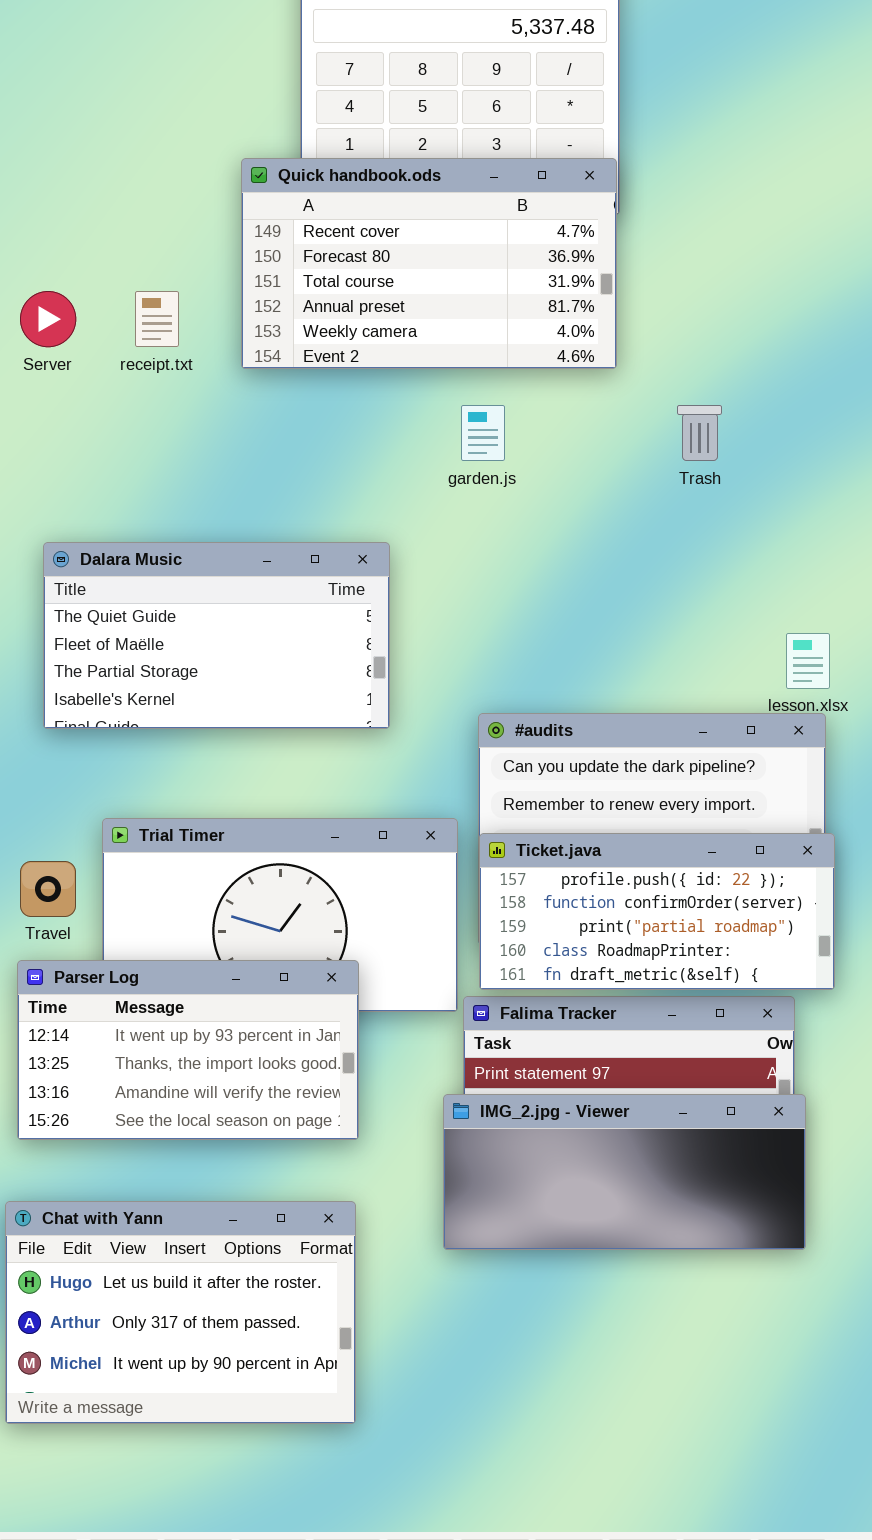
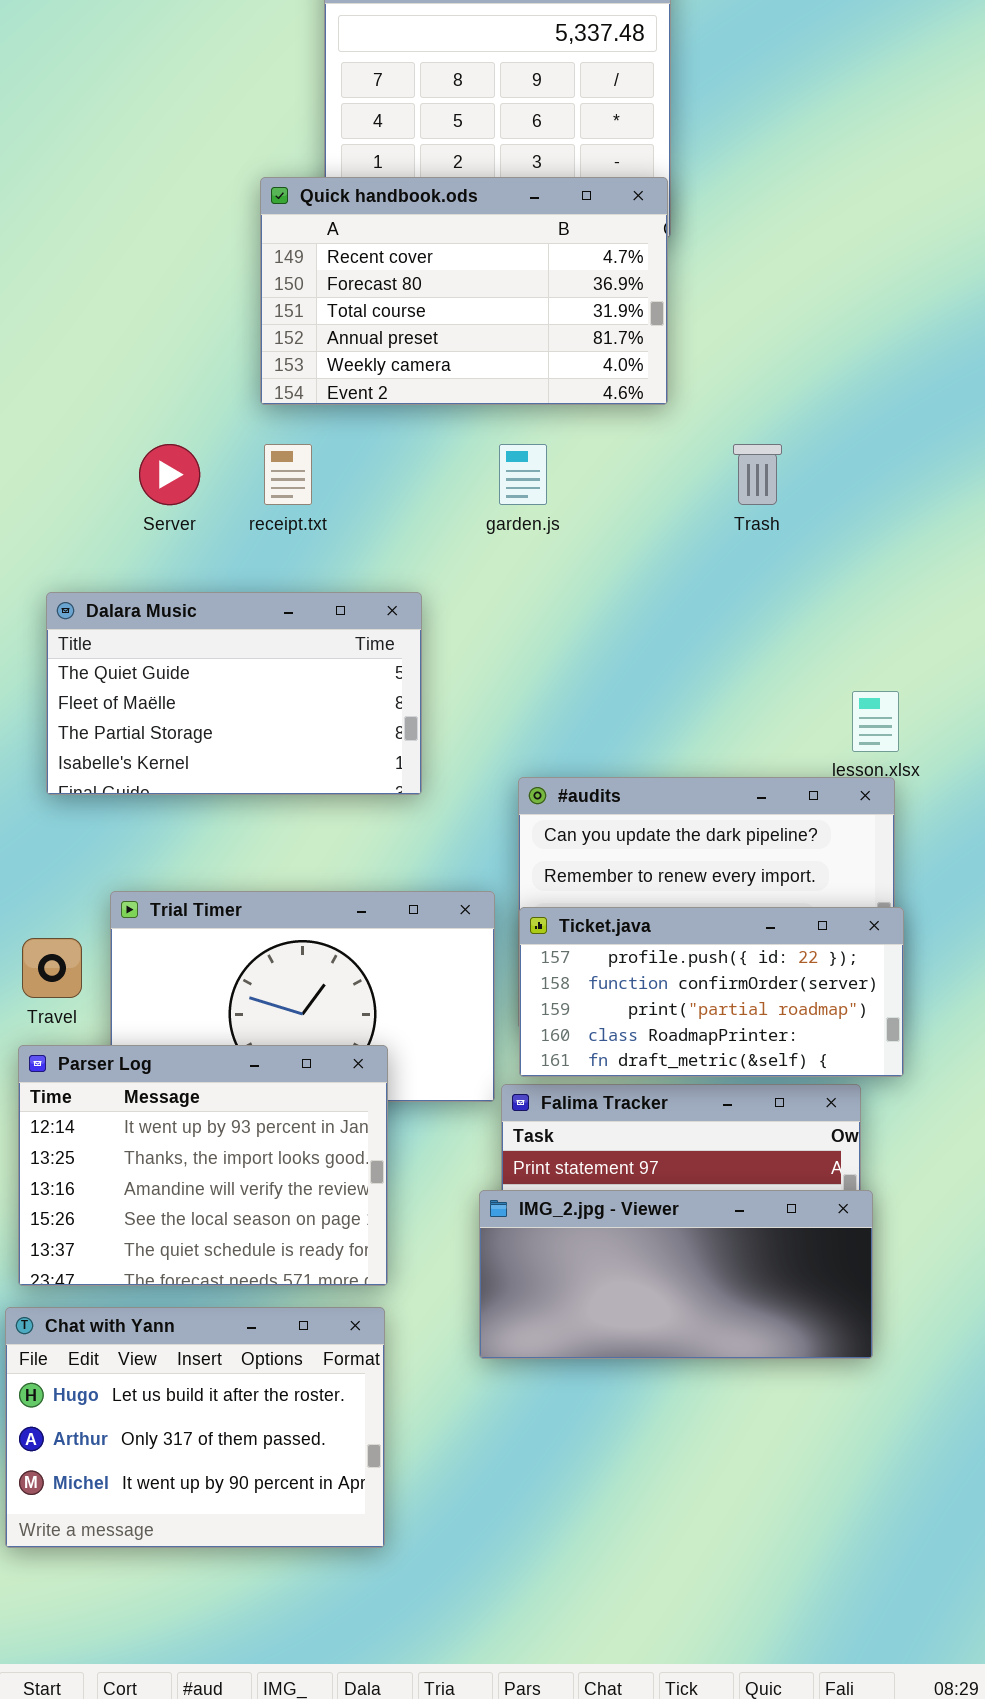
Server: [20,291,76,347] -> [139,444,200,505], moved
receipt.txt: [135,291,179,347] -> [264,444,312,505], moved
Parser Log: [17,960,359,1140] -> [18,1045,388,1286], resized

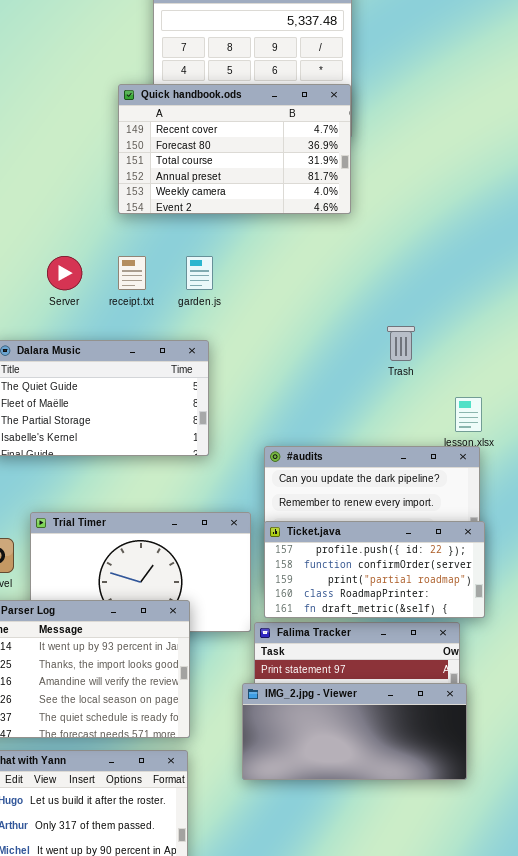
Quick handbook.ods: [260,177,668,405] -> [118,84,351,214], moved
garden.js: [499,444,547,505] -> [186,256,213,290], moved
Trash: [733,444,782,505] -> [387,326,415,361], moved

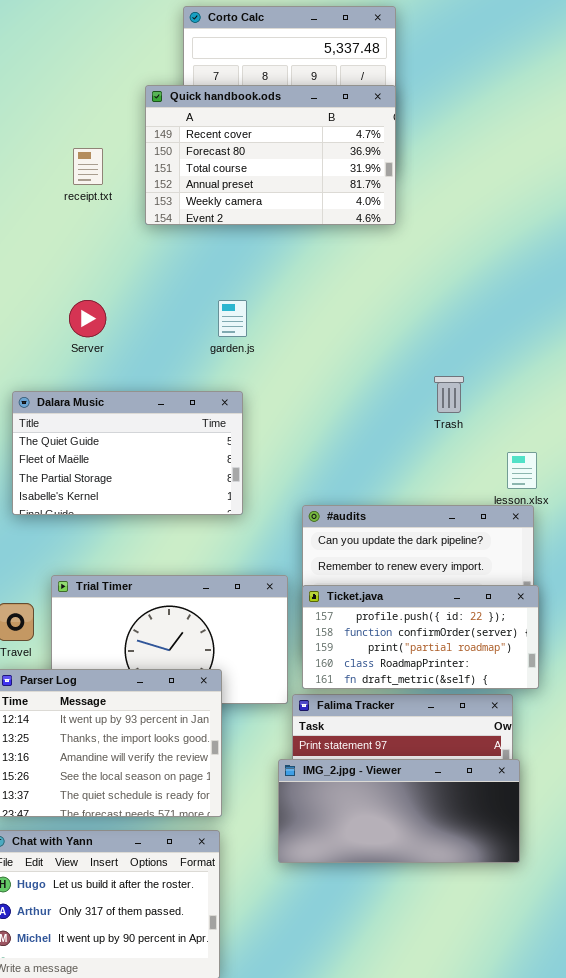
Quick handbook.ods: [118,84,351,214] -> [145,85,396,225], moved
receipt.txt: [118,256,146,290] -> [73,148,103,185], moved

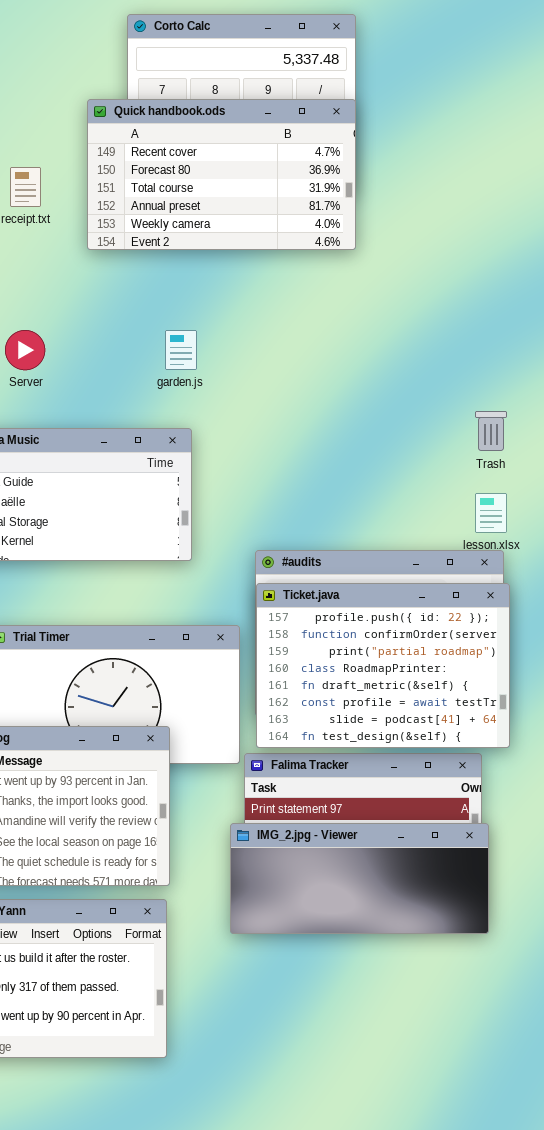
Trash: [434,376,464,413] -> [475,411,507,451], moved
Ticket.java: [302,585,539,689] -> [256,583,510,748], resized

